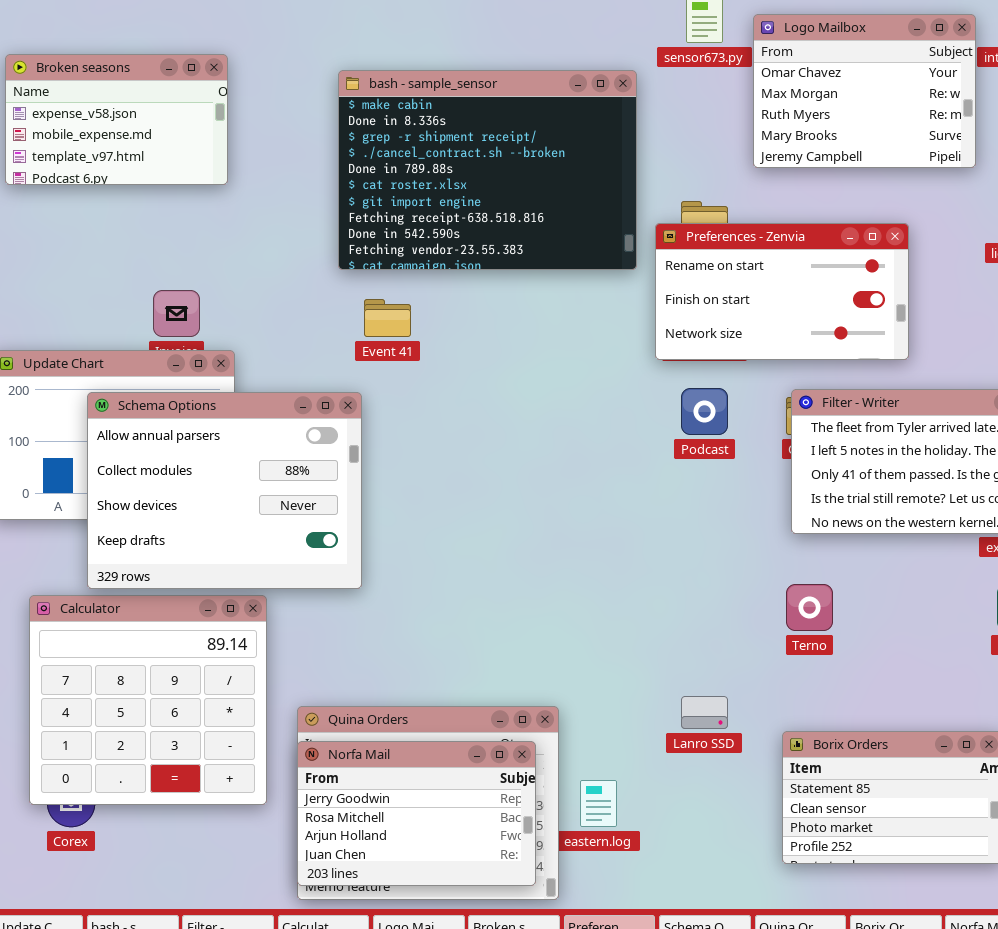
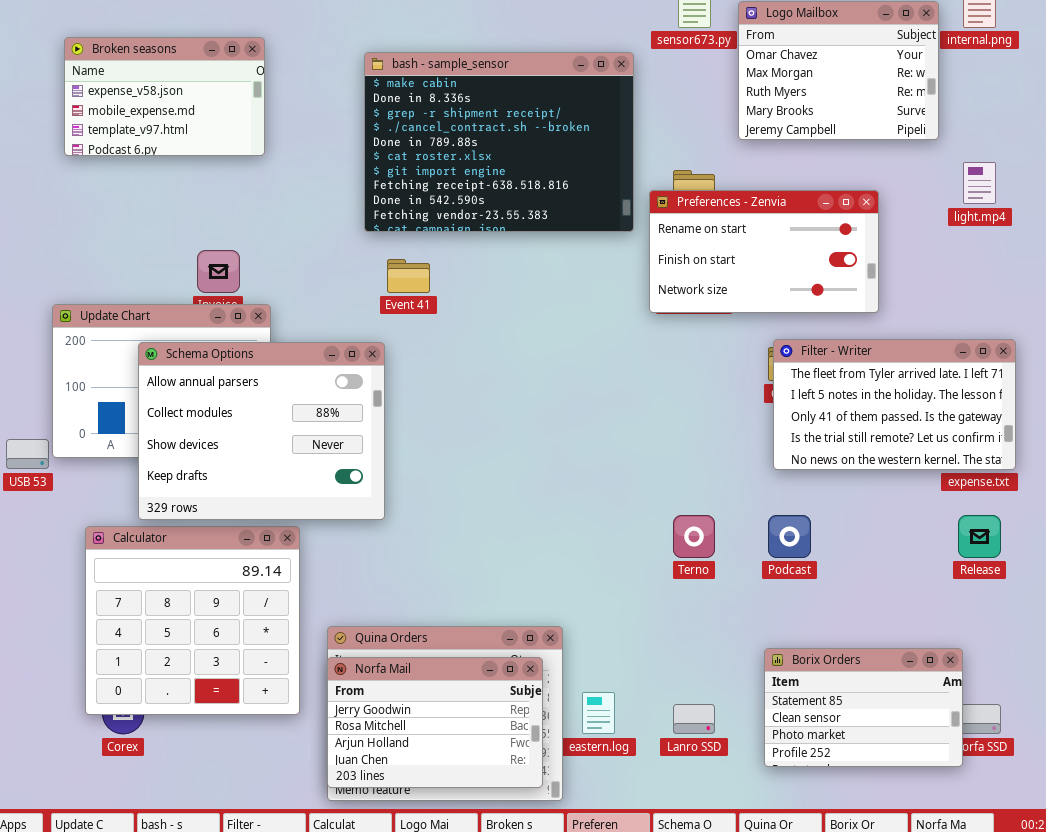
Podcast: [681,388,728,435] -> [768,515,811,558], moved
Terno: [786,584,833,631] -> [673,515,715,558], moved
Lanro SSD: [681,696,728,729] -> [673,704,715,734], moved

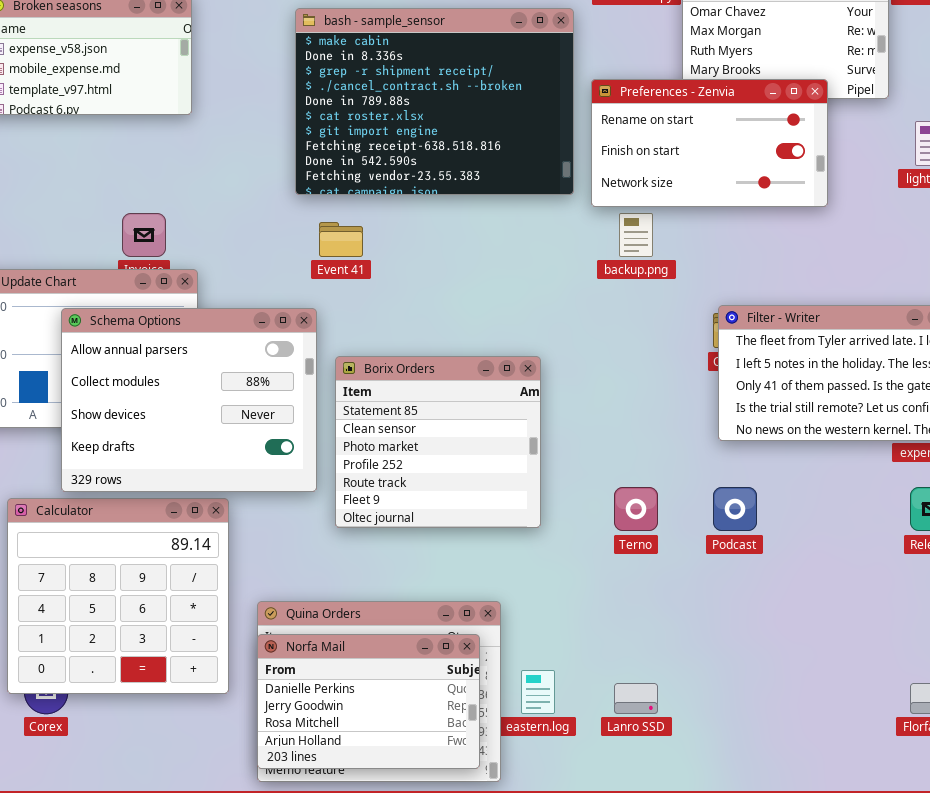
Preferences - Zenvia: [649,190,879,313] -> [591,79,828,207], moved
Borix Orders: [764,648,963,767] -> [335,356,541,528], moved, resized
Norfa Mail: [327,657,543,788] -> [257,634,480,769], scrolled up 1 row

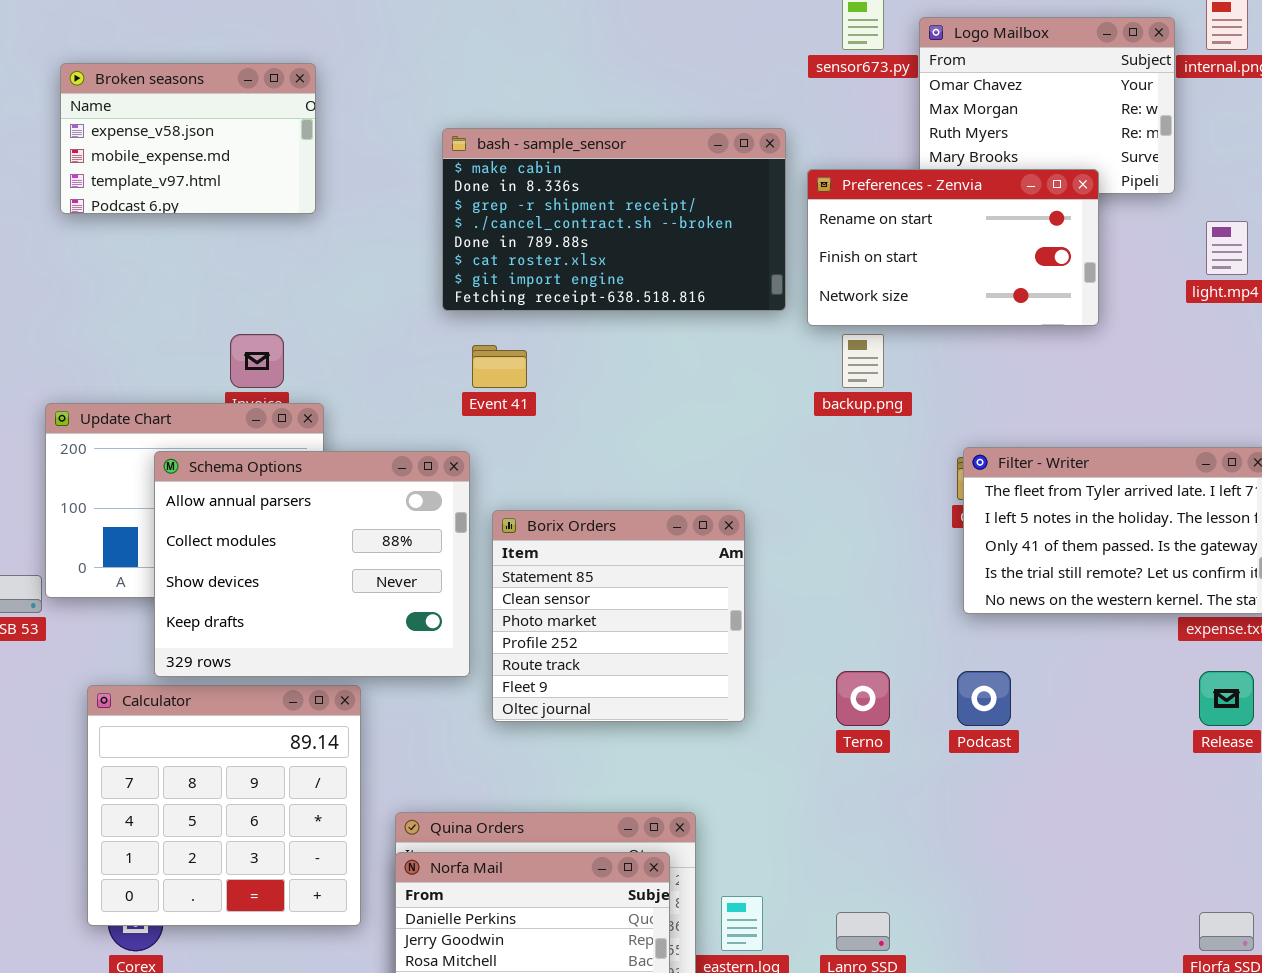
bash - sample_sensor: [295,8,574,195] -> [442,128,786,311], resized

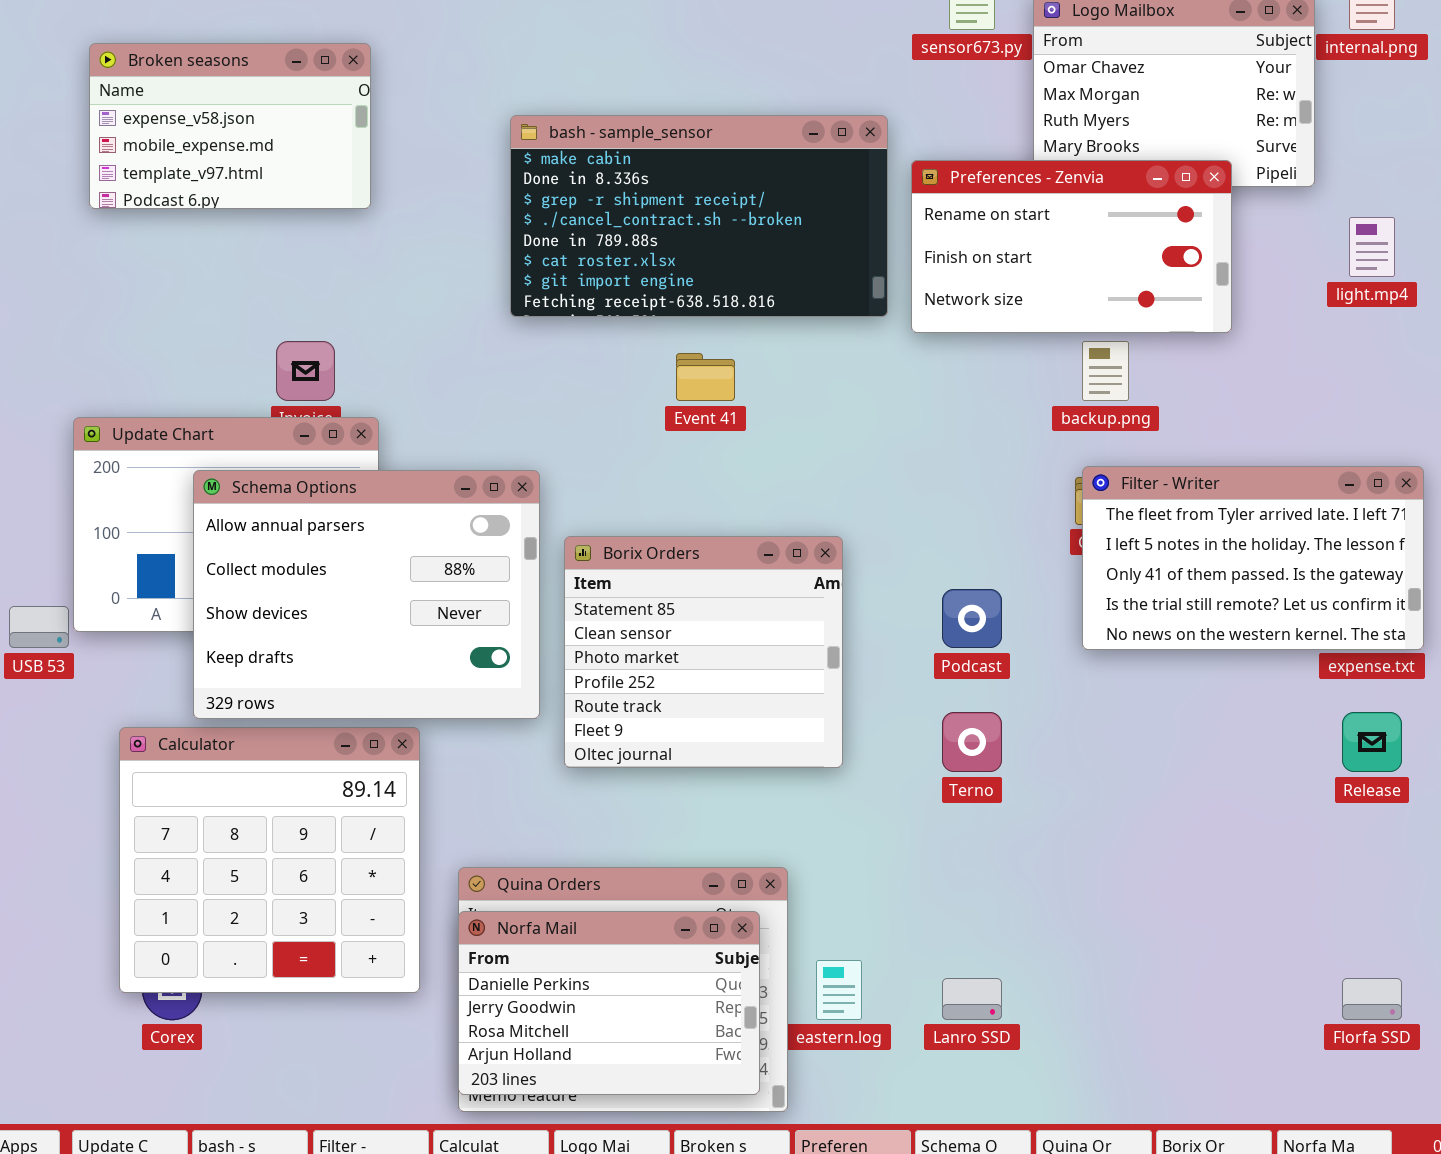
backup.png: [842,334,884,388] -> [1082,341,1129,401], moved
Event 41: [472,345,527,388] -> [676,353,735,401], moved
Podcast: [957,671,1011,726] -> [942,589,1002,648], moved

